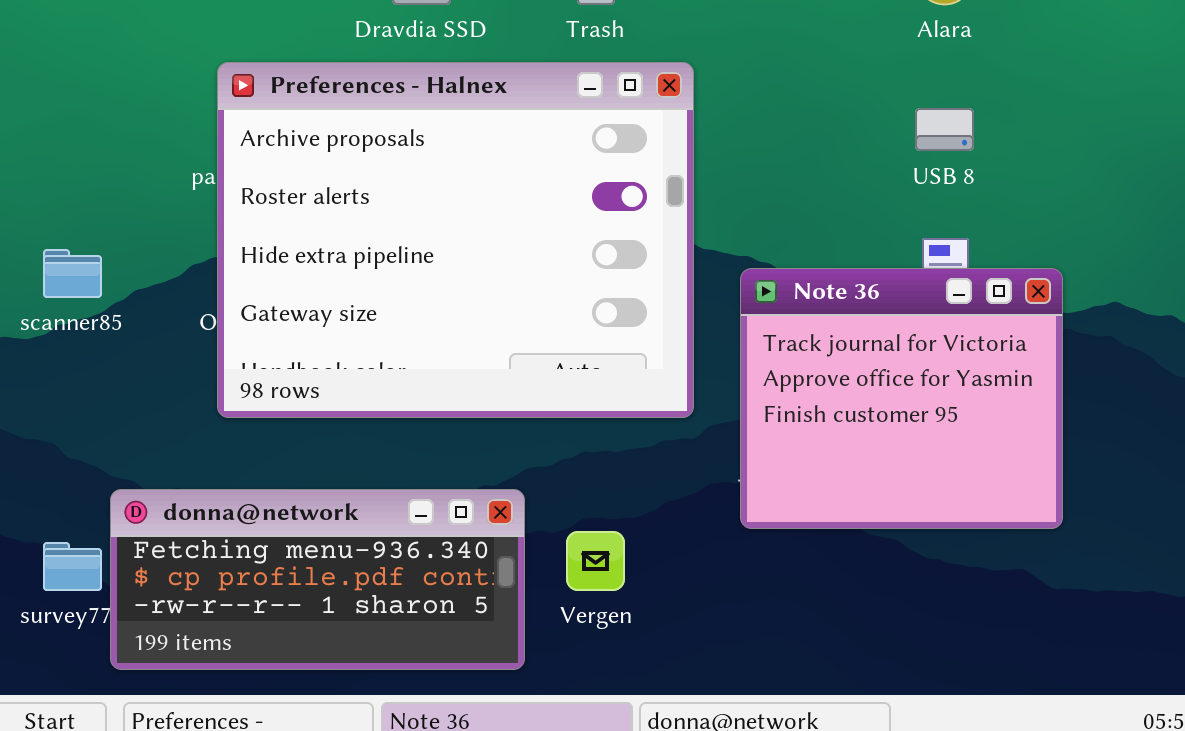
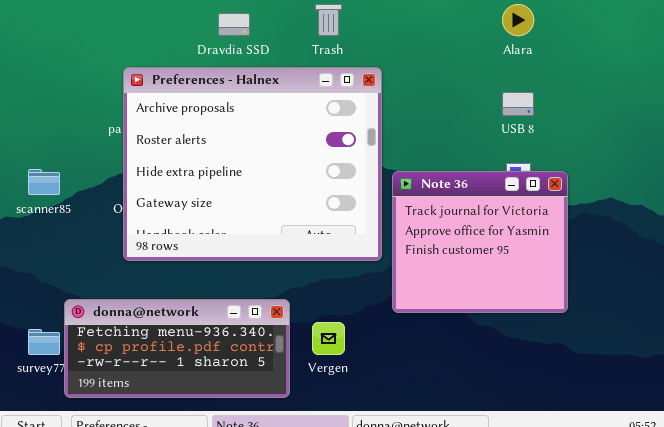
Note 36: [740,268,1063,529] -> [392,171,568,313], moved

